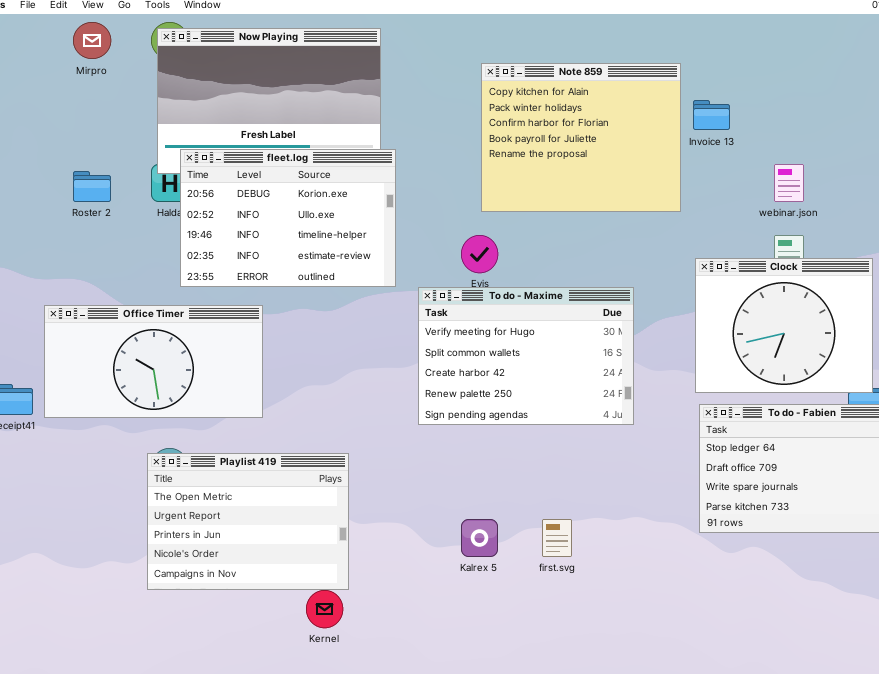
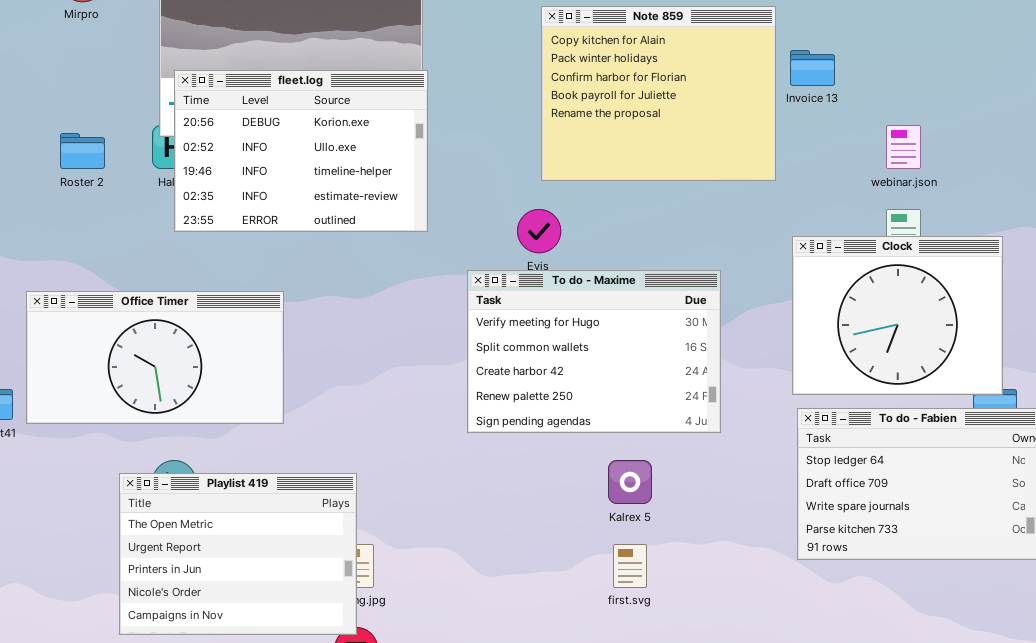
fleet.log: [180,149,396,287] -> [174,70,428,232], moved
Playlist 419: [147,453,349,590] -> [119,473,357,635], moved
Kalrex 5: [461,519,498,557] -> [608,460,652,504], moved

